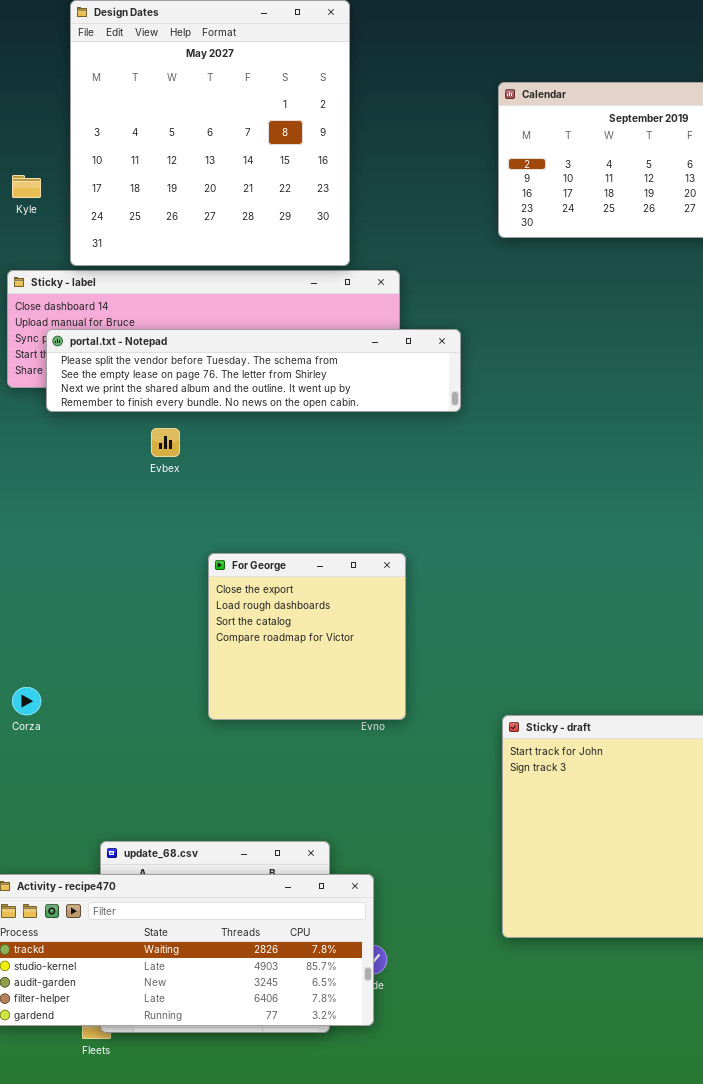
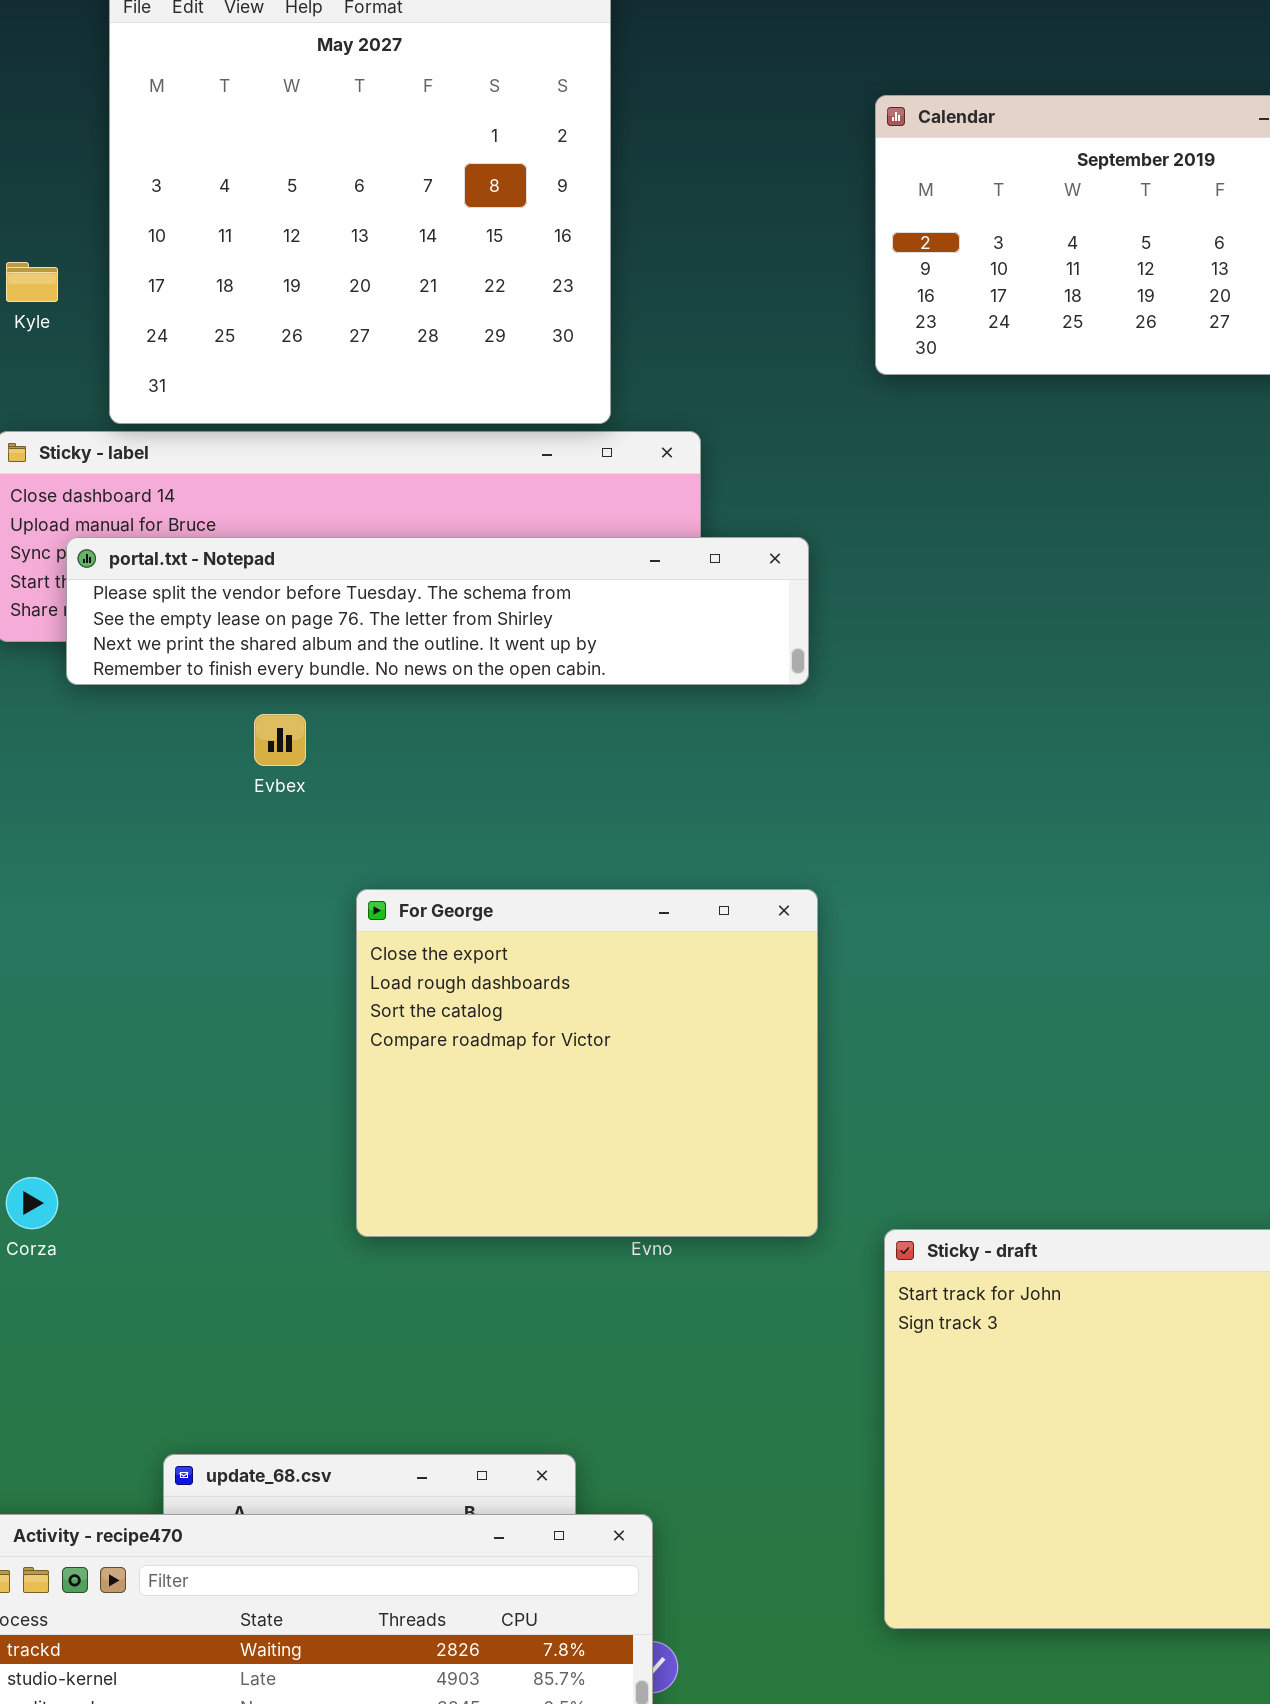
For George: [208,553,406,720] -> [356,889,818,1237], resized

